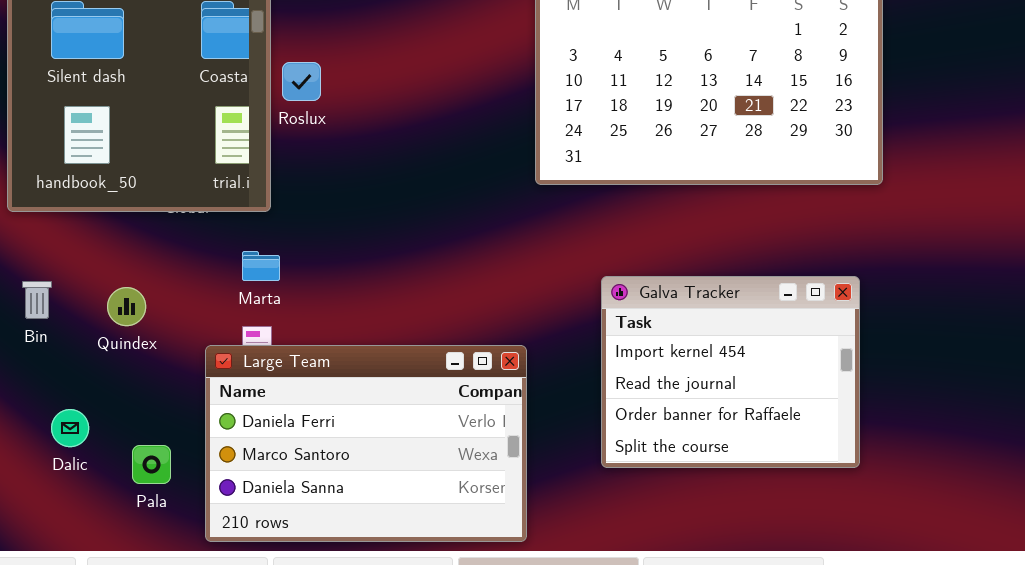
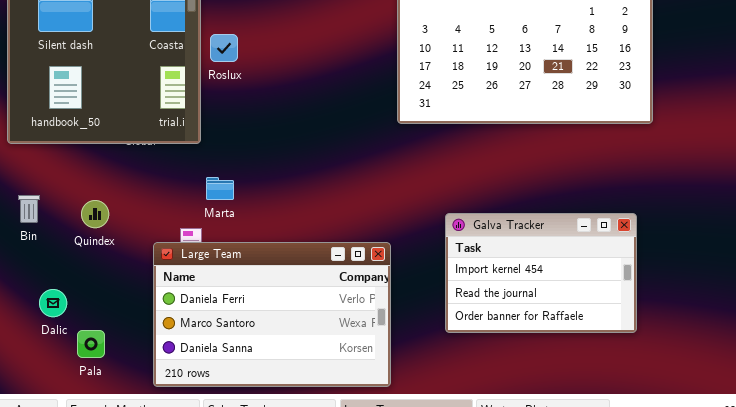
Marta: [242,251,280,281] -> [206,177,234,200], moved
Galva Tracker: [601,276,860,468] -> [445,213,637,333], resized
Pala: [132,445,171,484] -> [77,330,105,358], moved

